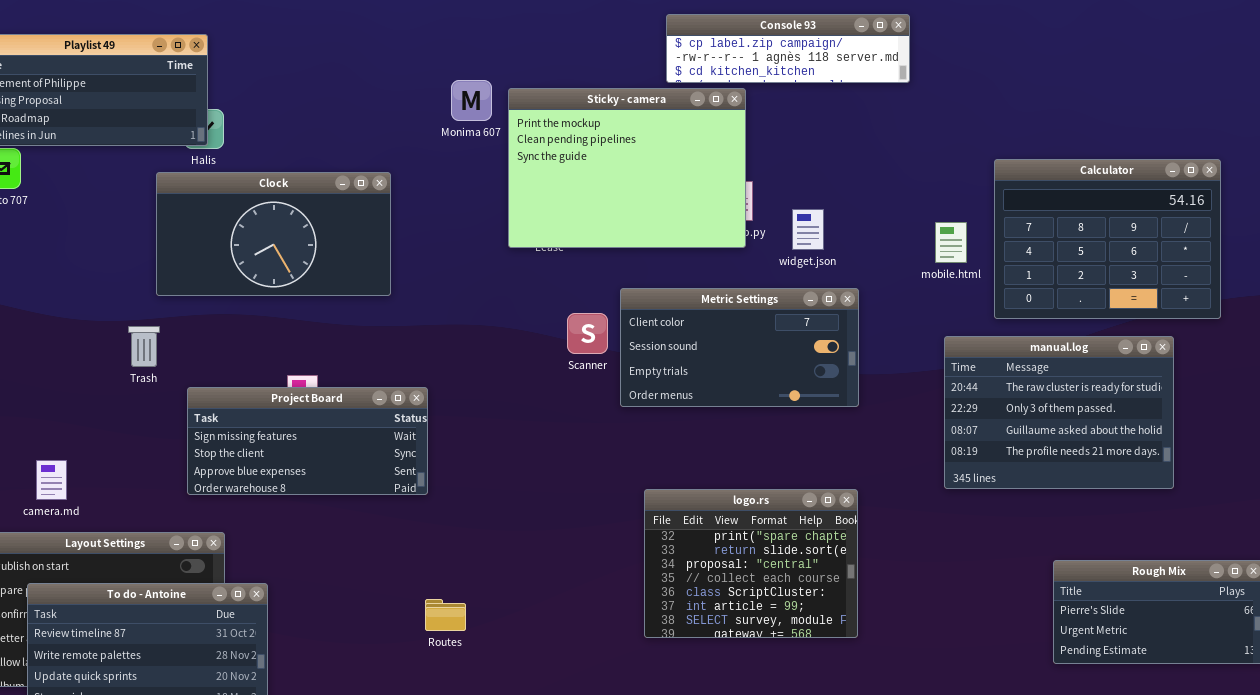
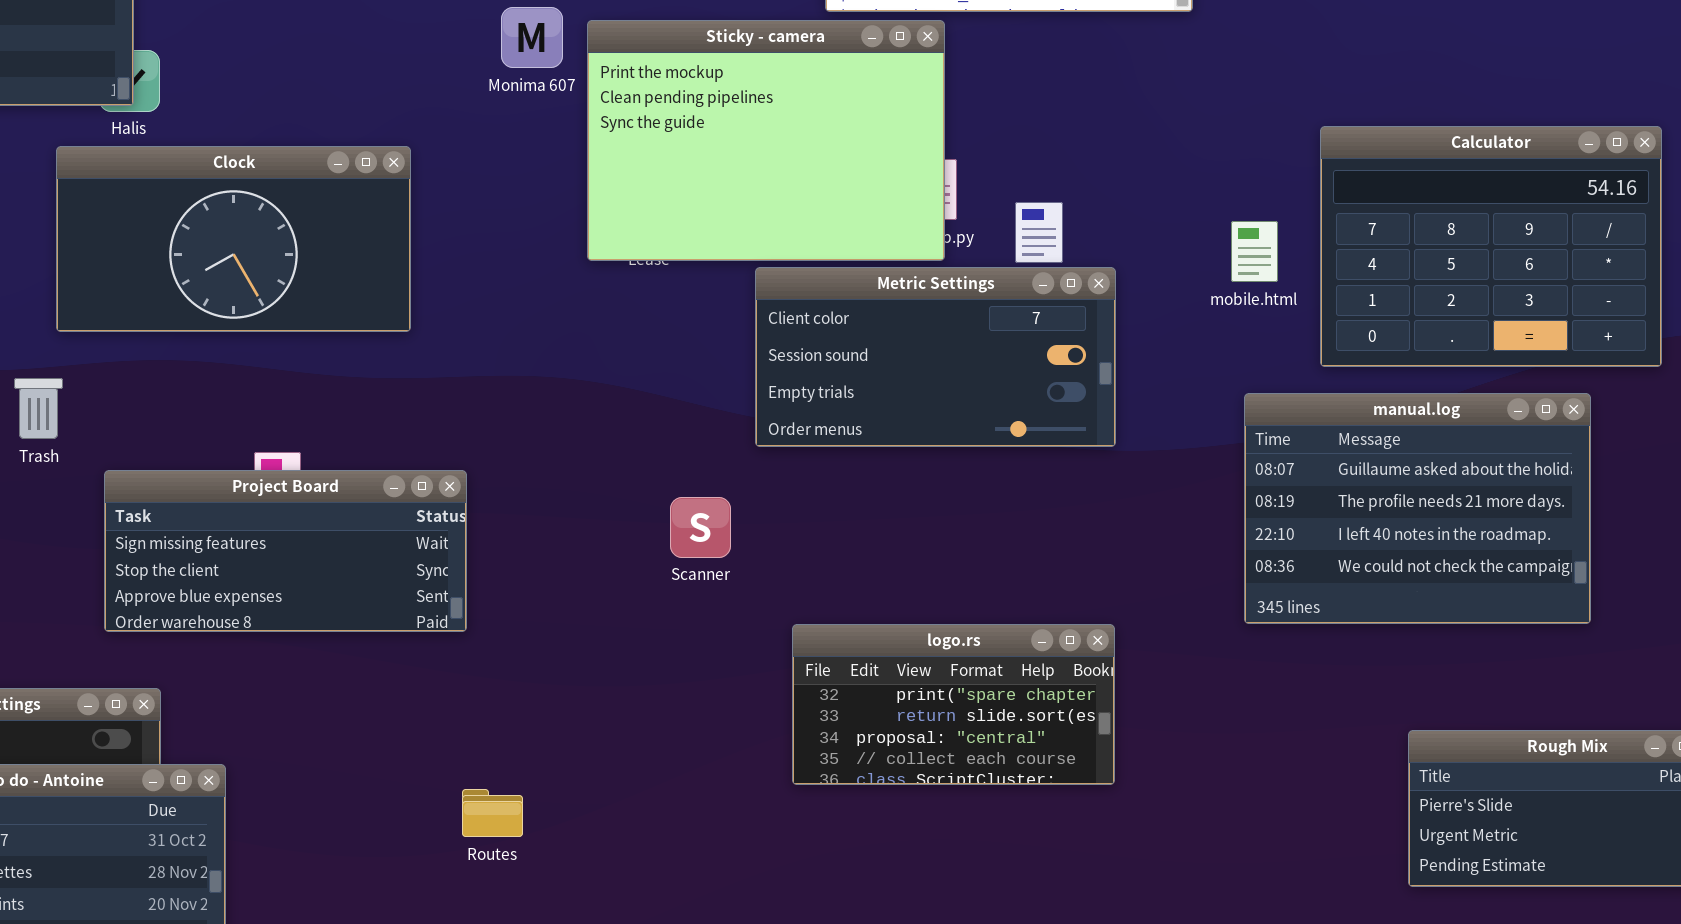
Metric Settings: [620,288,859,407] -> [755,267,1116,447], moved
Scanner: [567,313,608,354] -> [670,497,731,558], moved
manual.log: [944,336,1174,489] -> [1244,393,1591,624], scrolled down 2 rows
logo.rs: [644,489,858,638] -> [792,624,1115,785], resized

